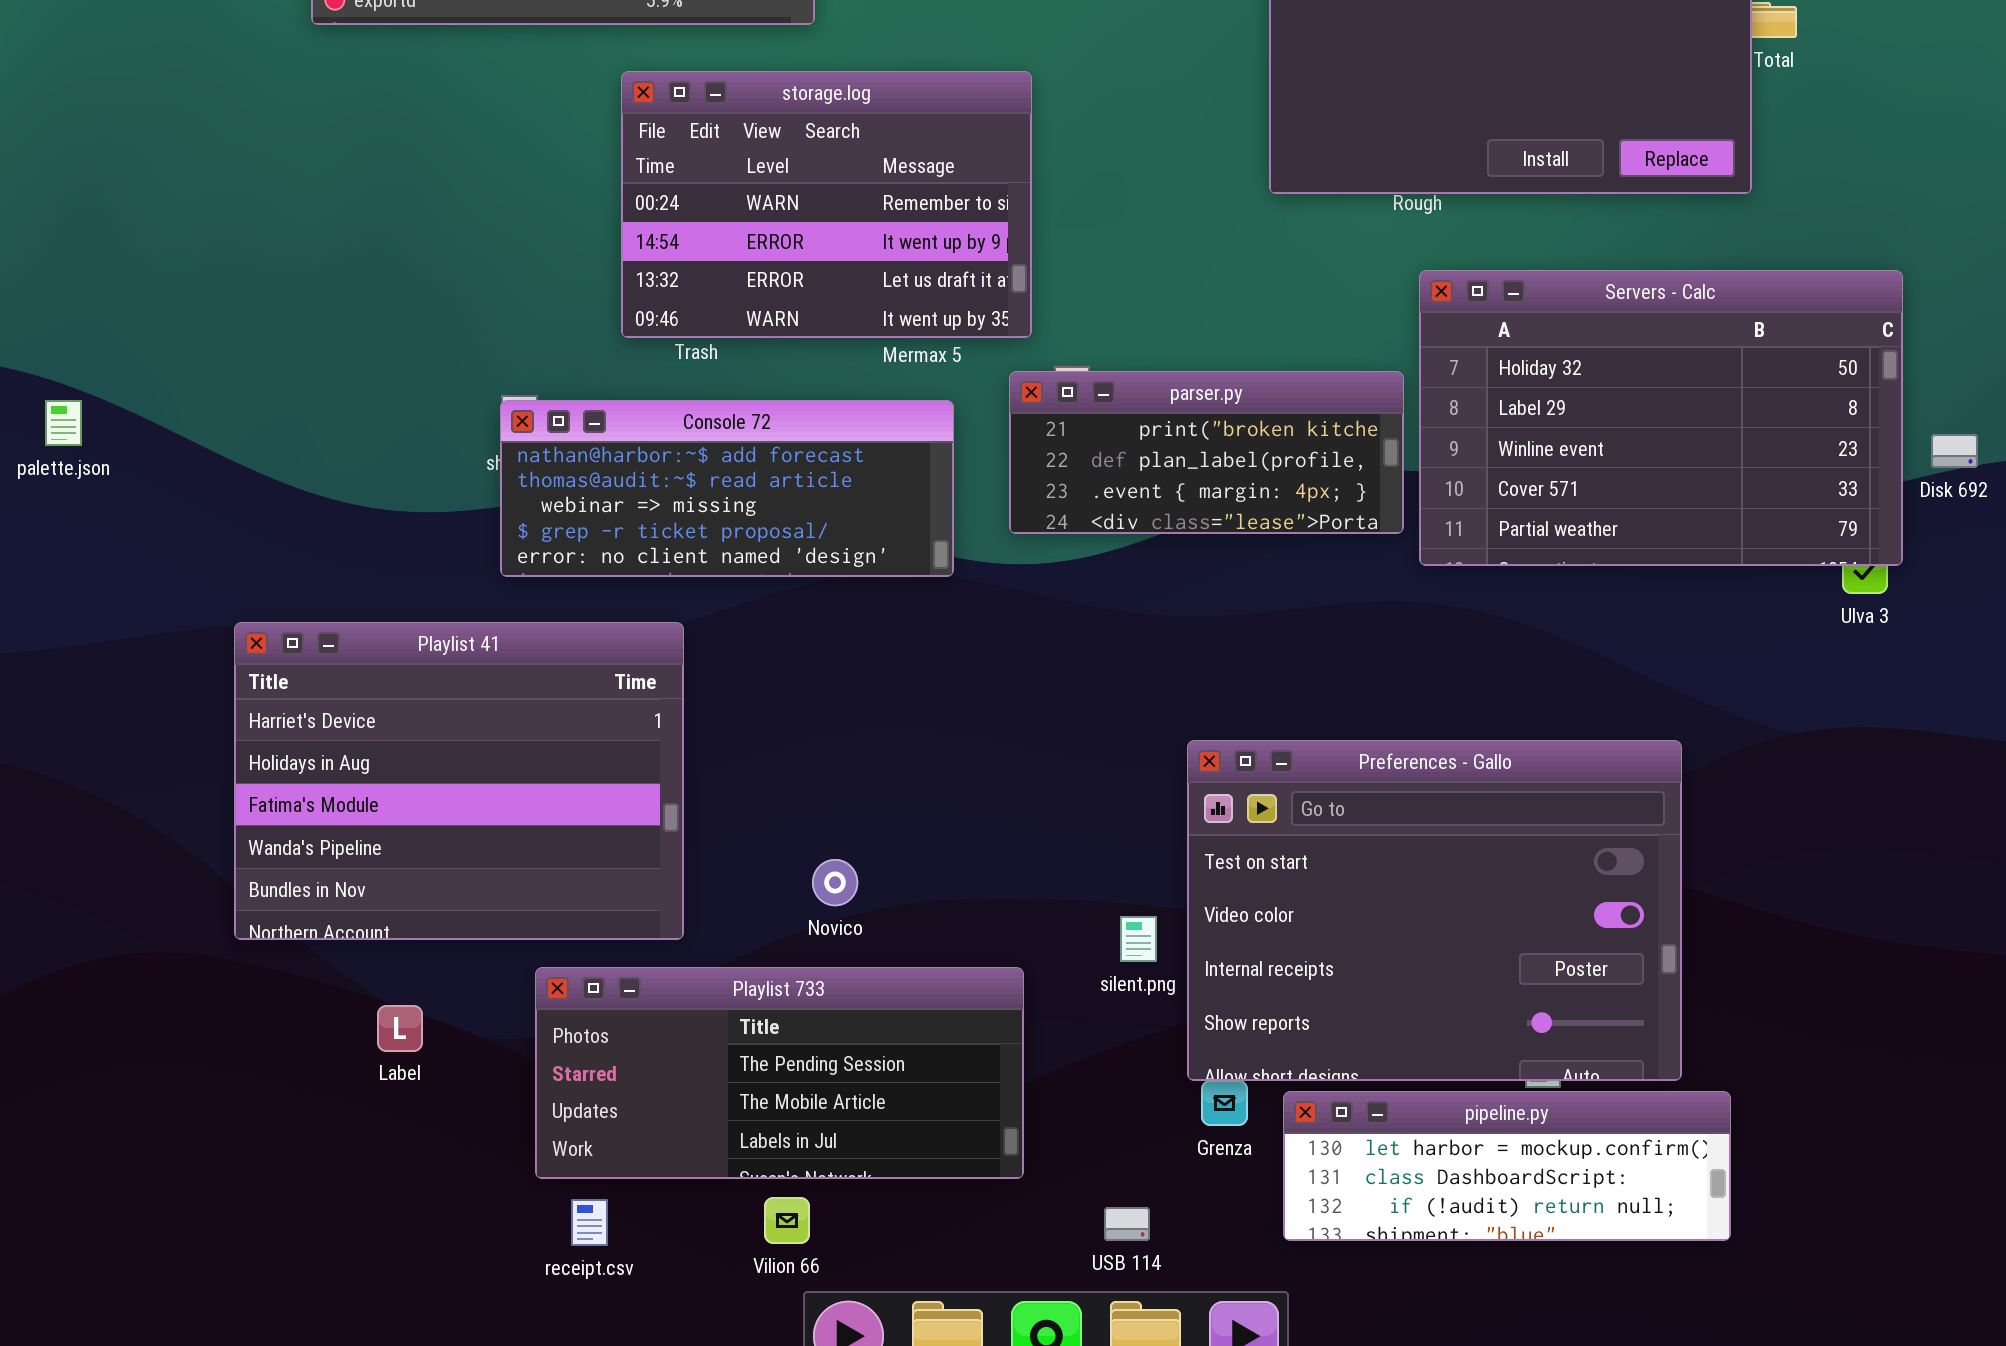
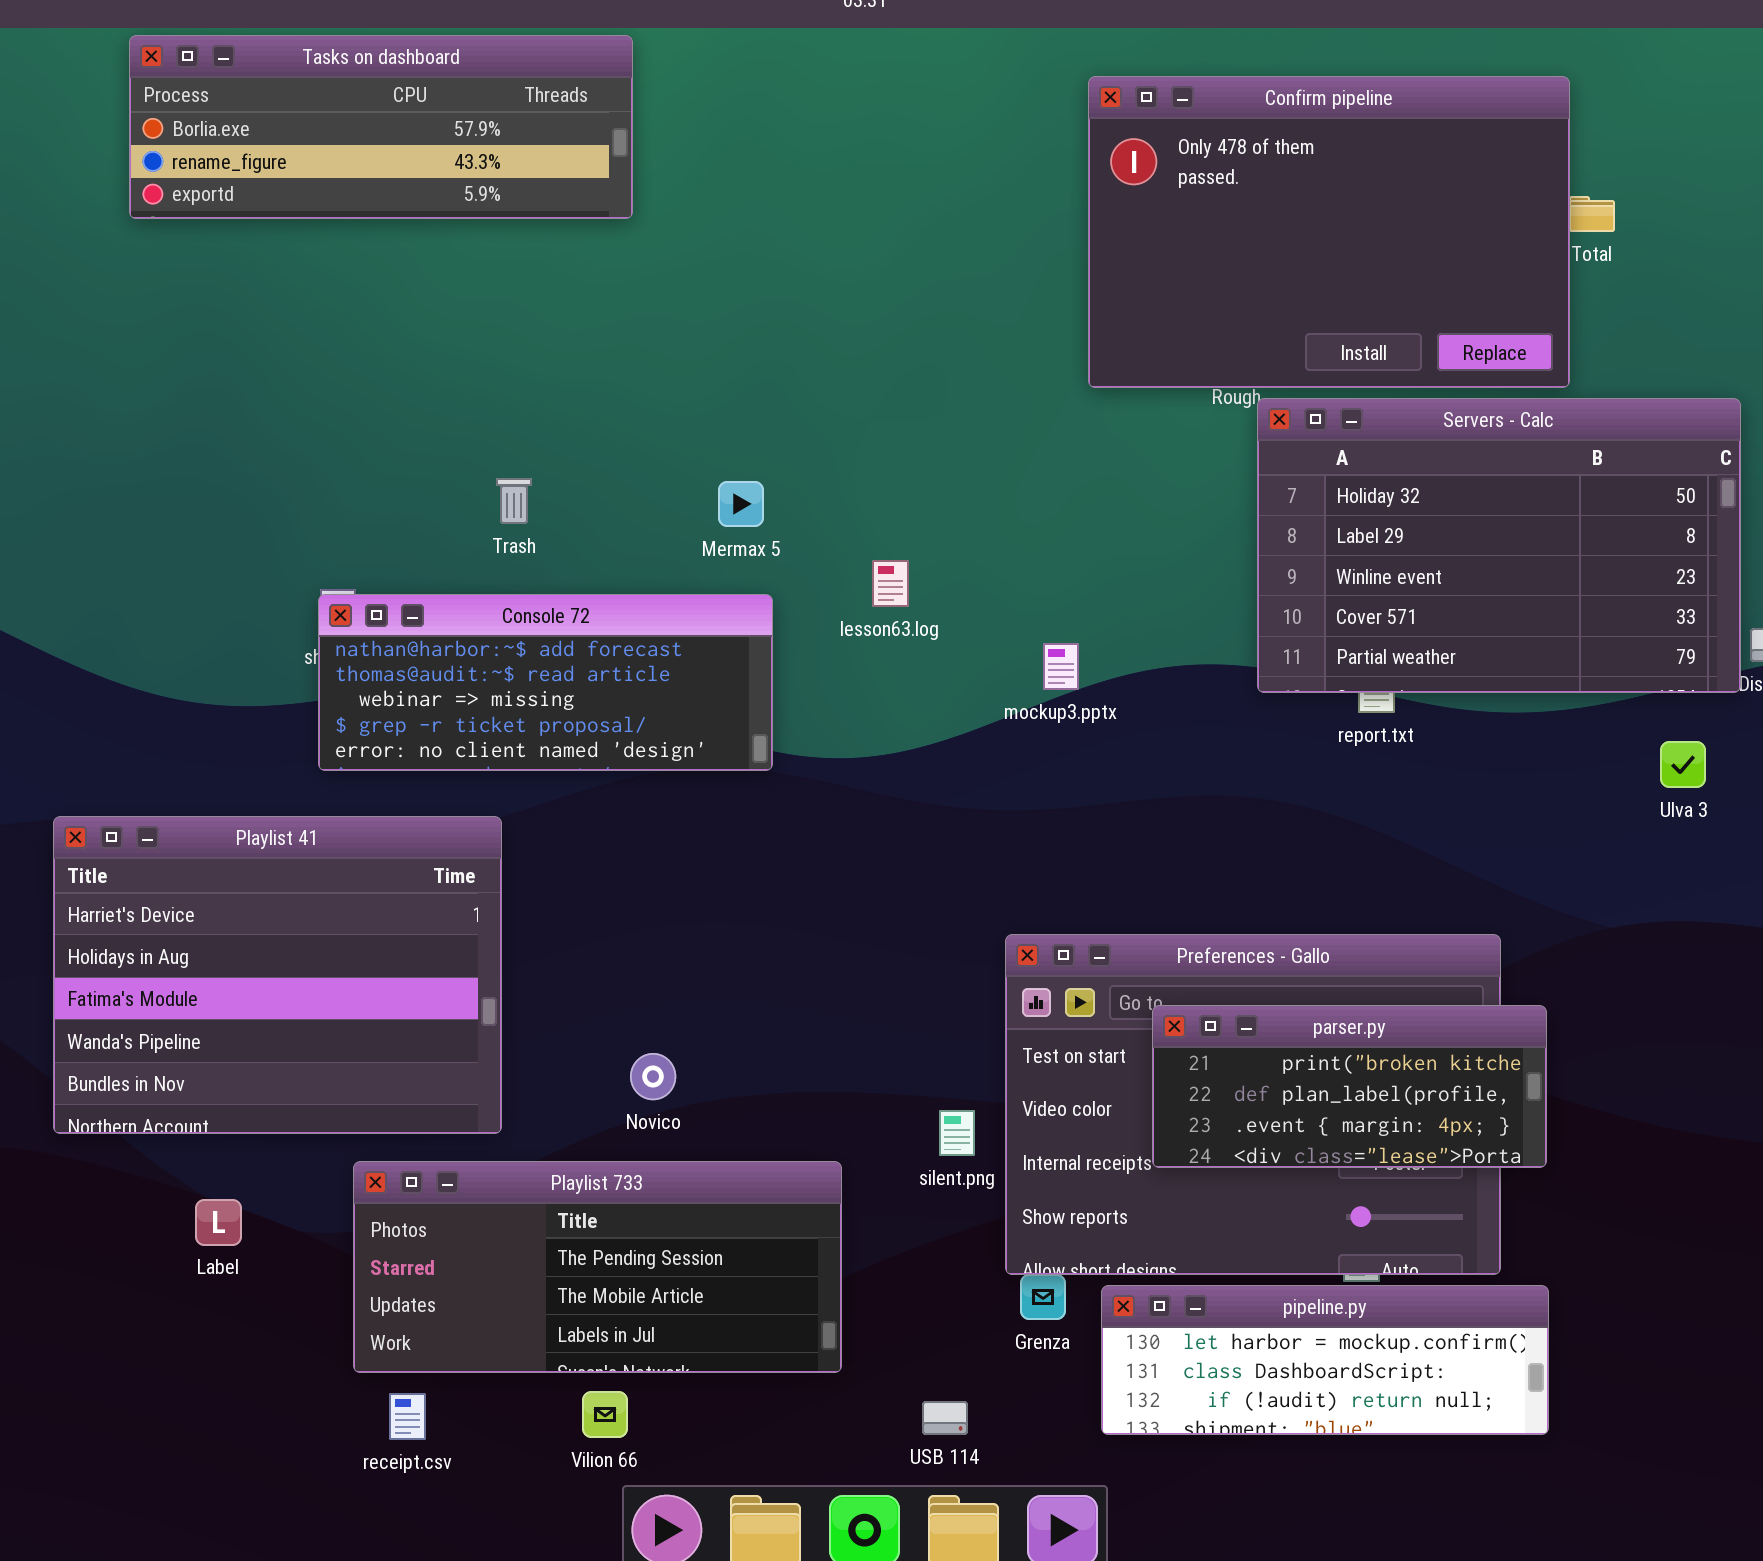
storage.log: [621,71,1032,338] -> none, closed
Servers - Calc: [1419,270,1903,566] -> [1257,398,1741,693], moved
parser.py: [1009,371,1404,534] -> [1152,1005,1547,1168], moved

